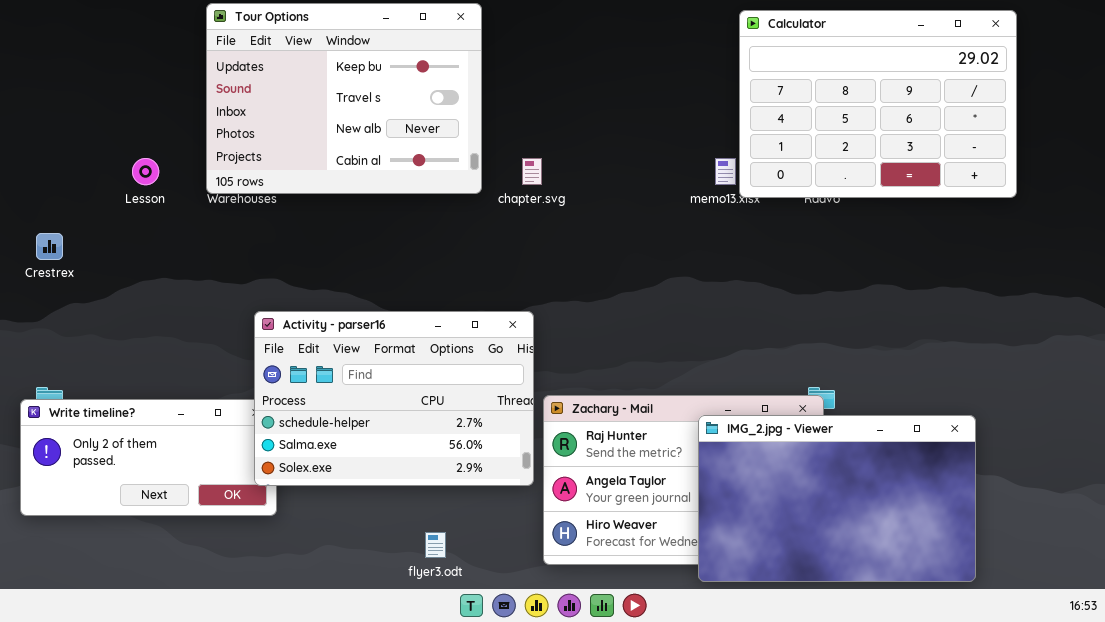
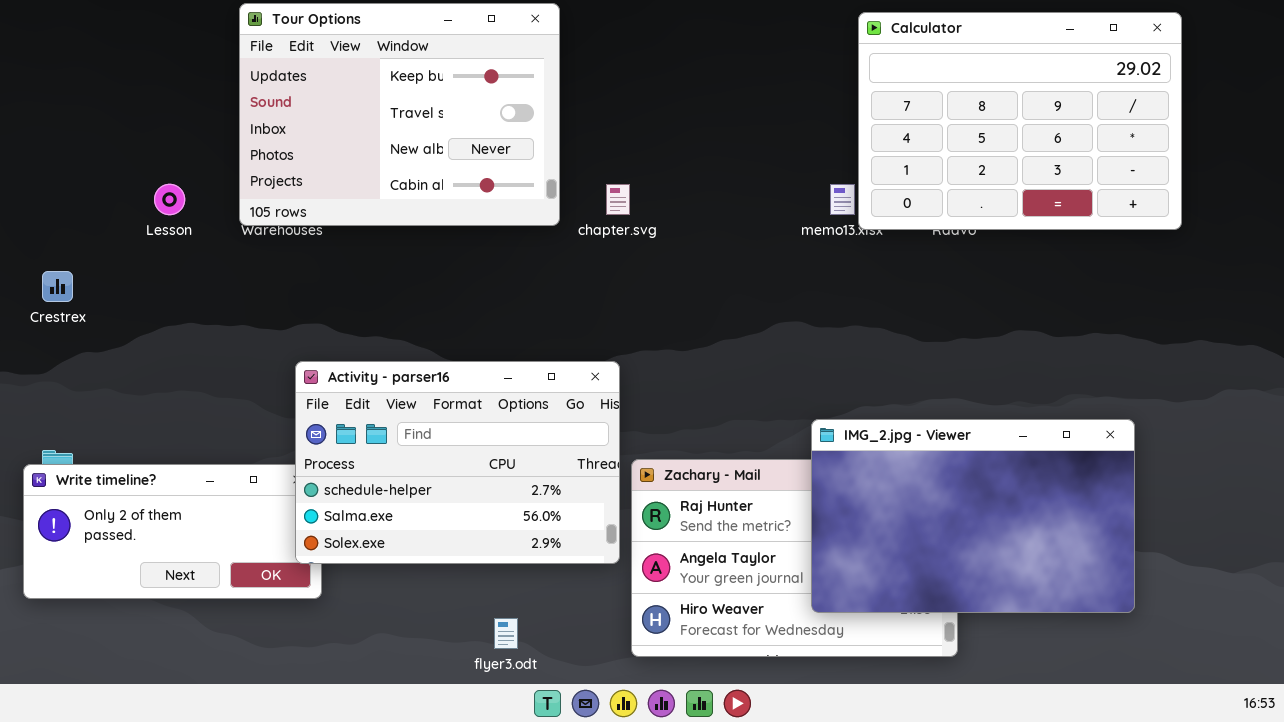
IMG_2.jpg - Viewer: [698,415,976,582] -> [811,419,1135,613], moved

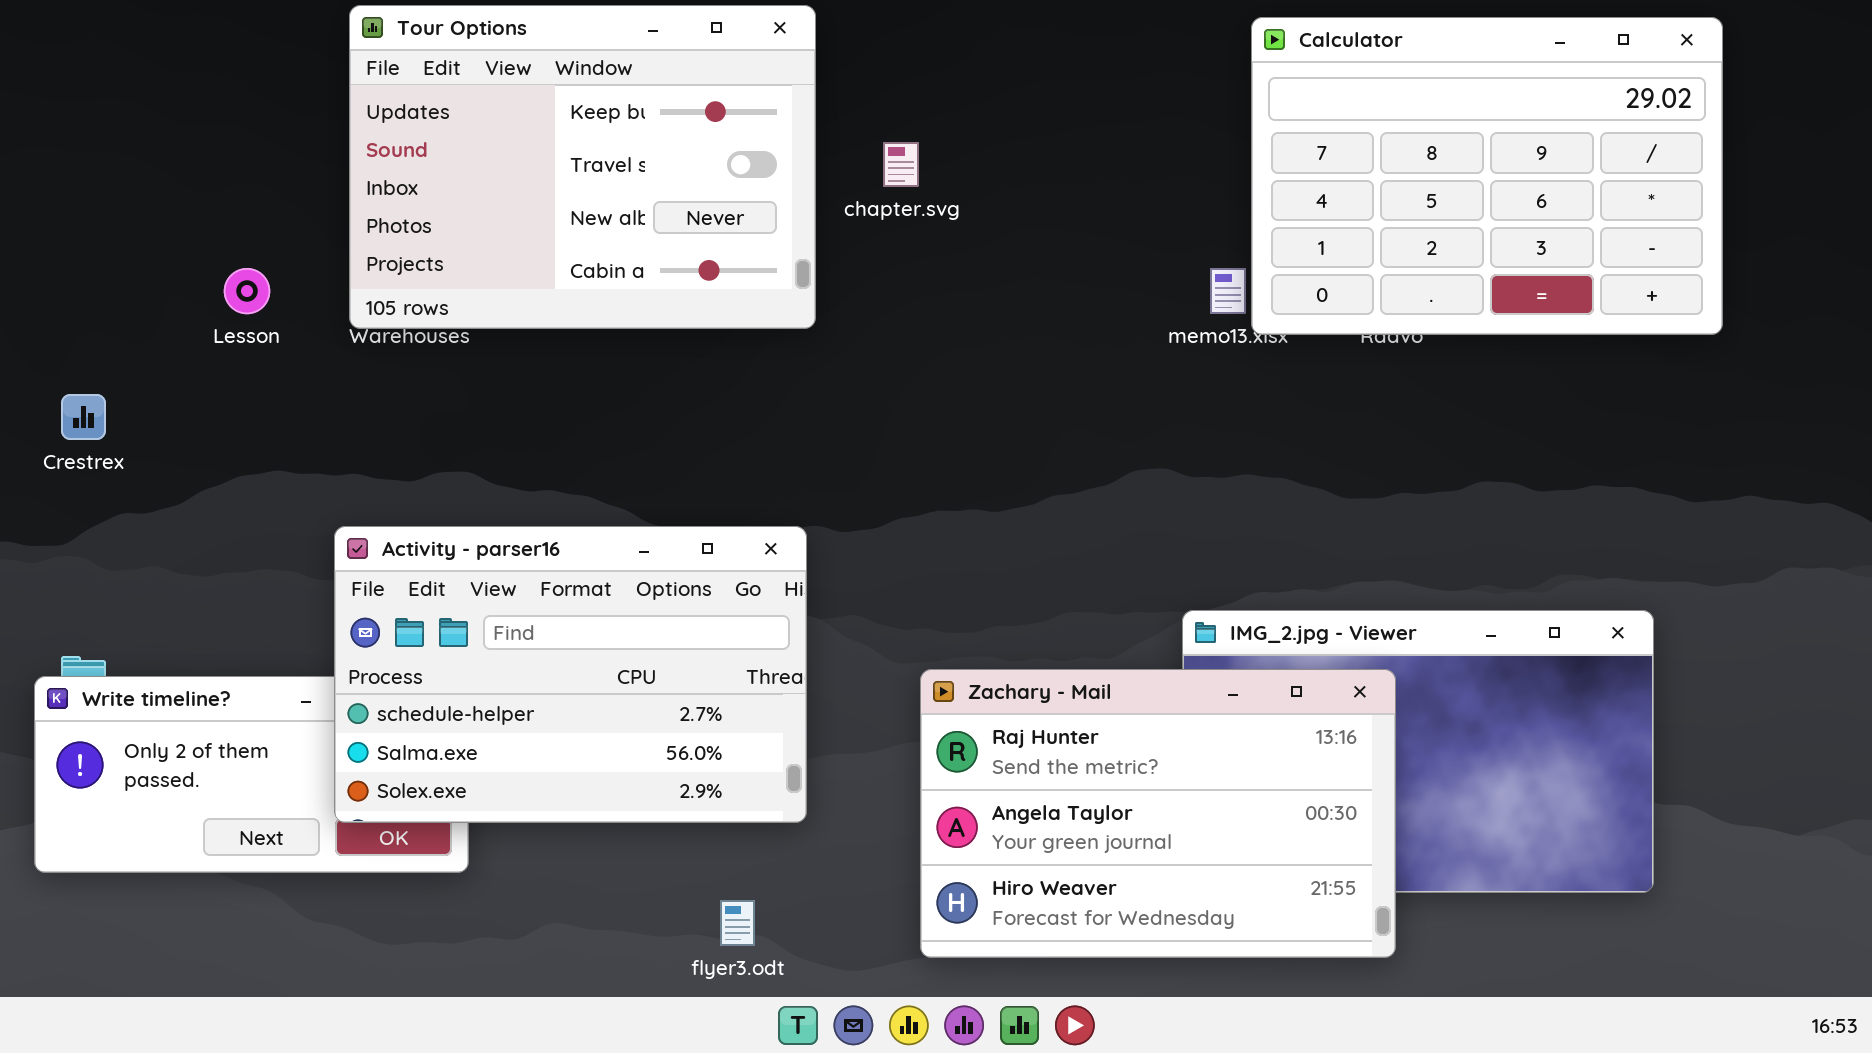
chapter.svg: [606,184,630,215] -> [883,142,919,187], moved
Activity - parser16: [295,361,620,564] -> [334,526,807,823], moved
Zachary - Mail: [631,459,958,657] -> [920,669,1396,958], raised

